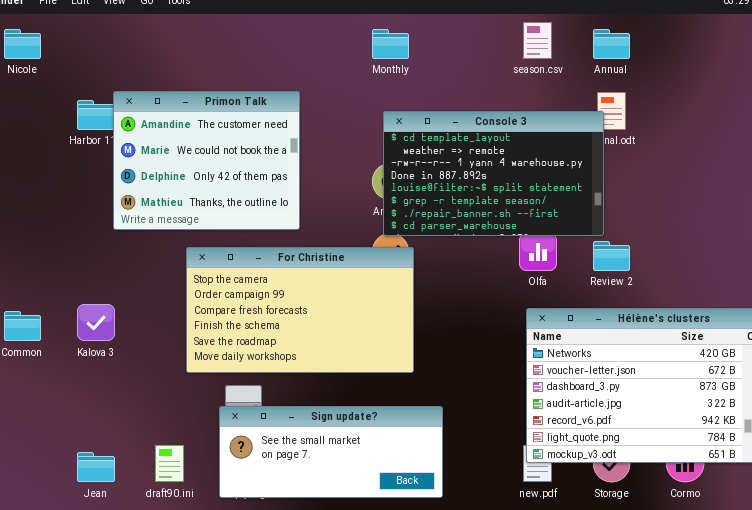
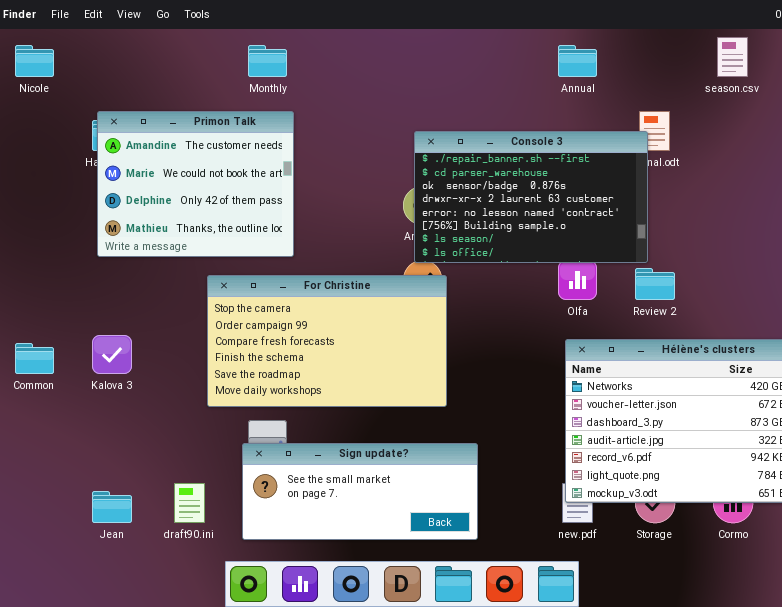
season.csv: [523,22,552,59] -> [717,37,748,77], moved
Monthly: [372,29,409,59] -> [248,45,287,77], moved
Annual: [593,29,630,59] -> [558,45,597,77], moved
Primon Talk: [113,91,300,230] -> [97,111,294,257], moved
Console 3: [383,111,604,236] -> [414,131,648,263], scrolled down 6 rows

